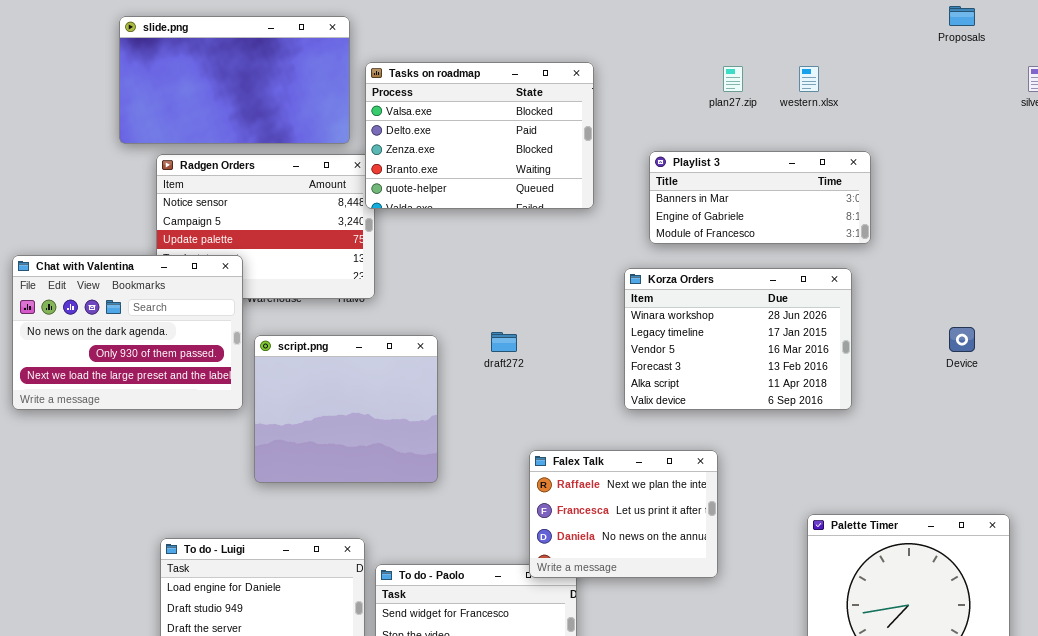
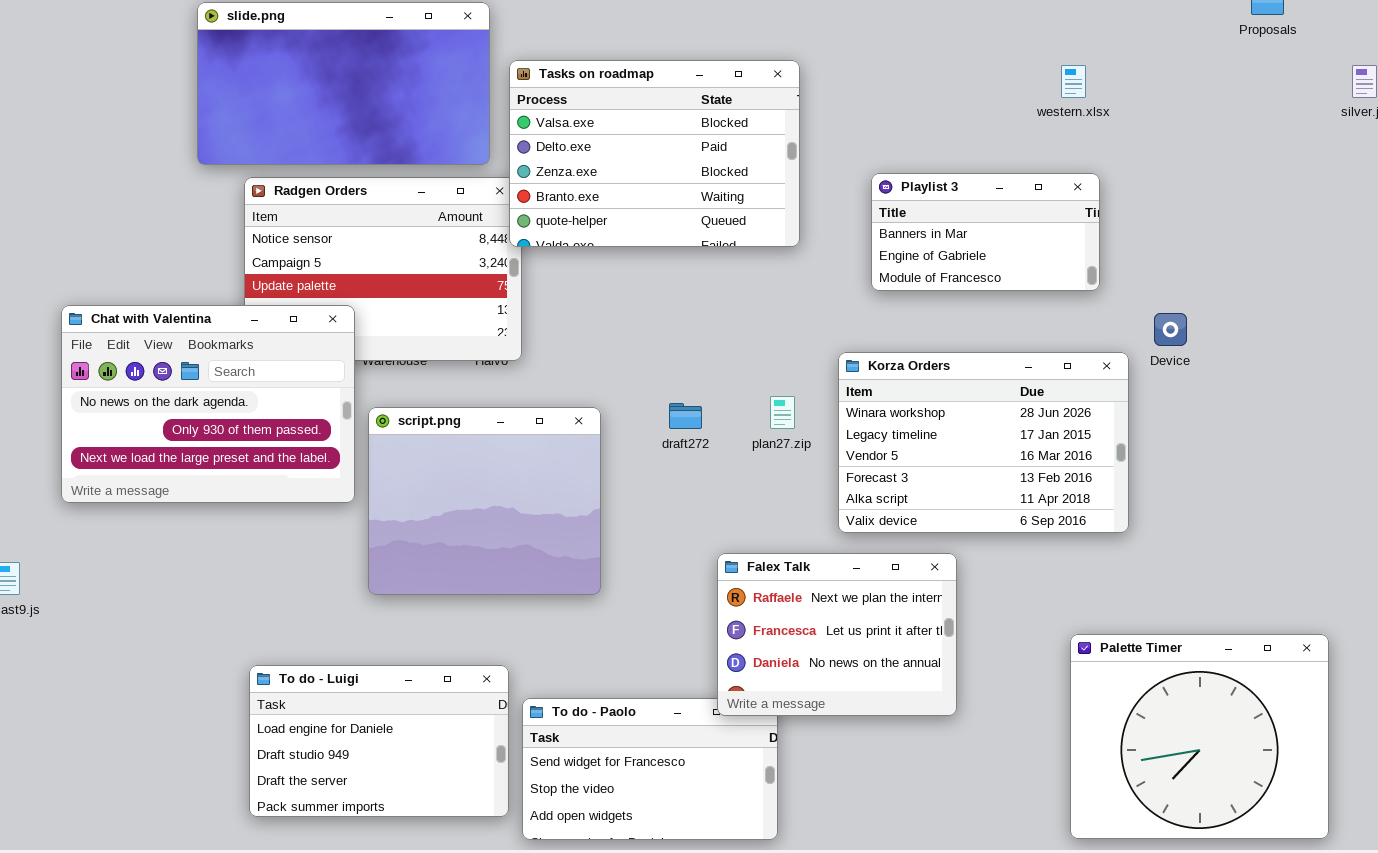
plan27.zip: [723,66,743,92] -> [770,396,795,429], moved
Playlist 3: [649,151,871,244] -> [871,173,1100,291], resized
Korza Orders: [624,268,852,410] -> [838,352,1129,533], moved
Device: [949,327,975,352] -> [1154,313,1187,346], moved

